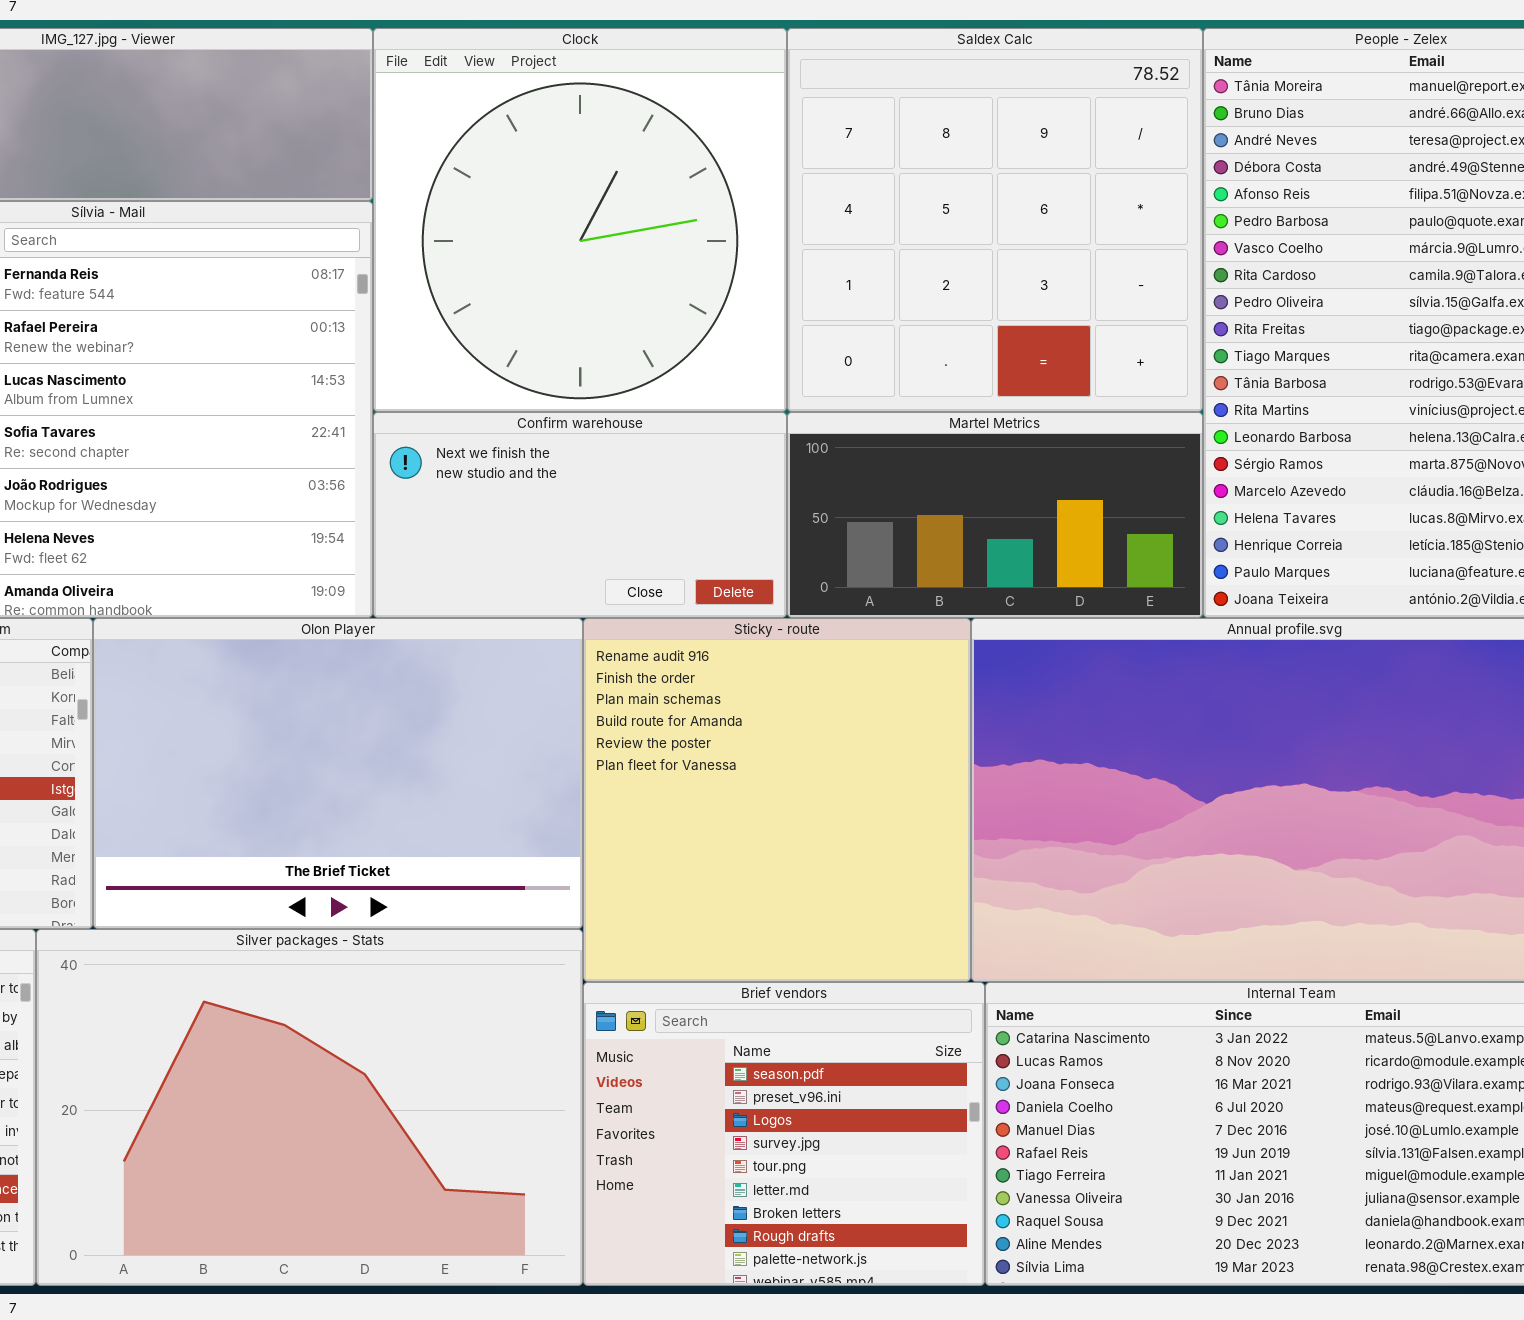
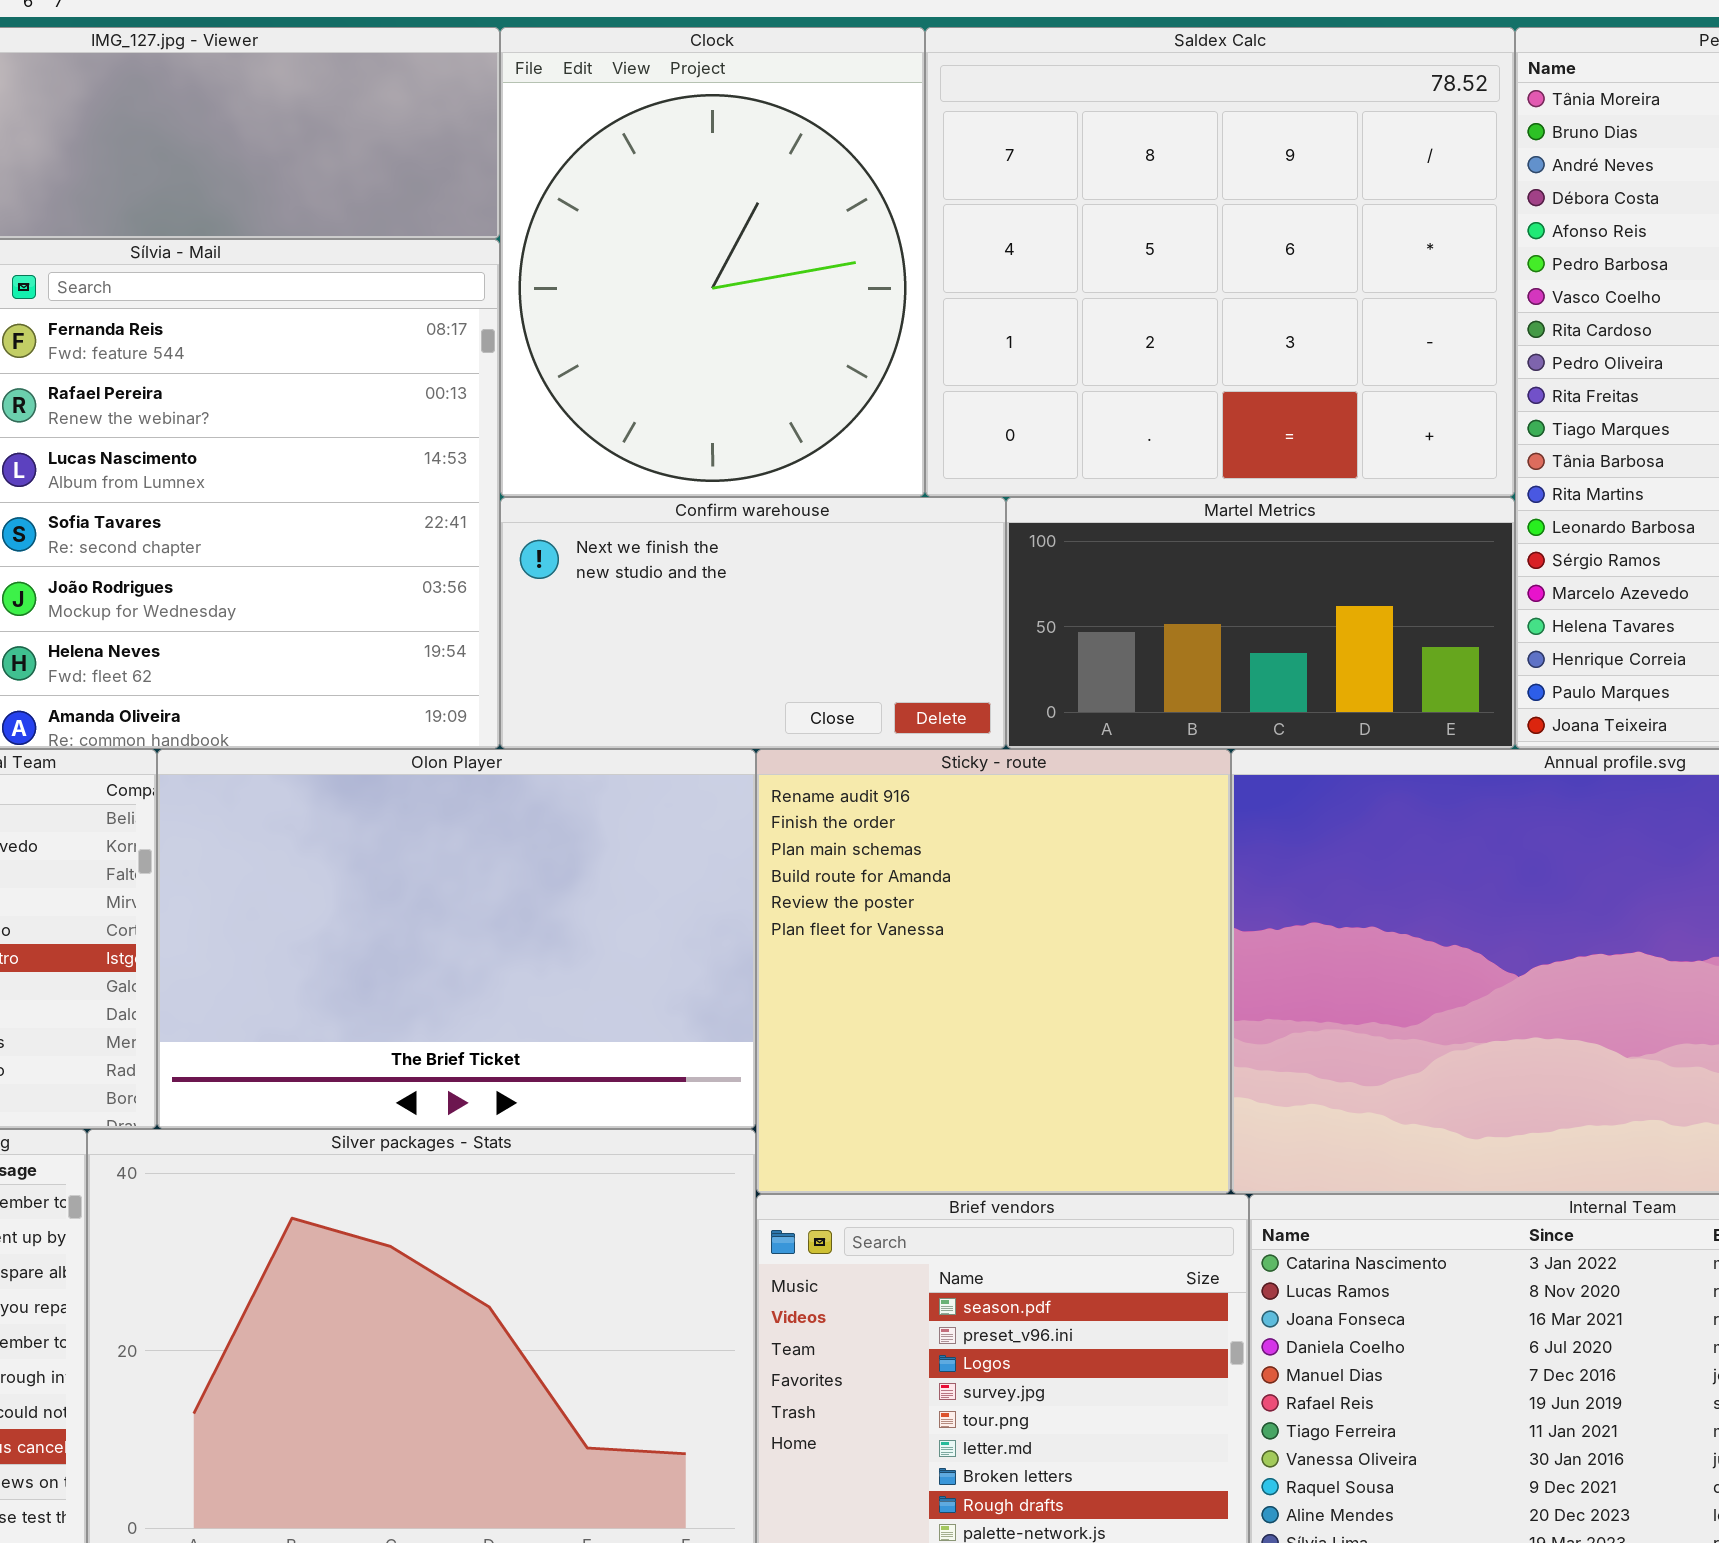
Clock: [373,28,787,412] -> [500,27,925,497], resized
Saldex Calc: [787,28,1203,412] -> [925,27,1515,497], resized

